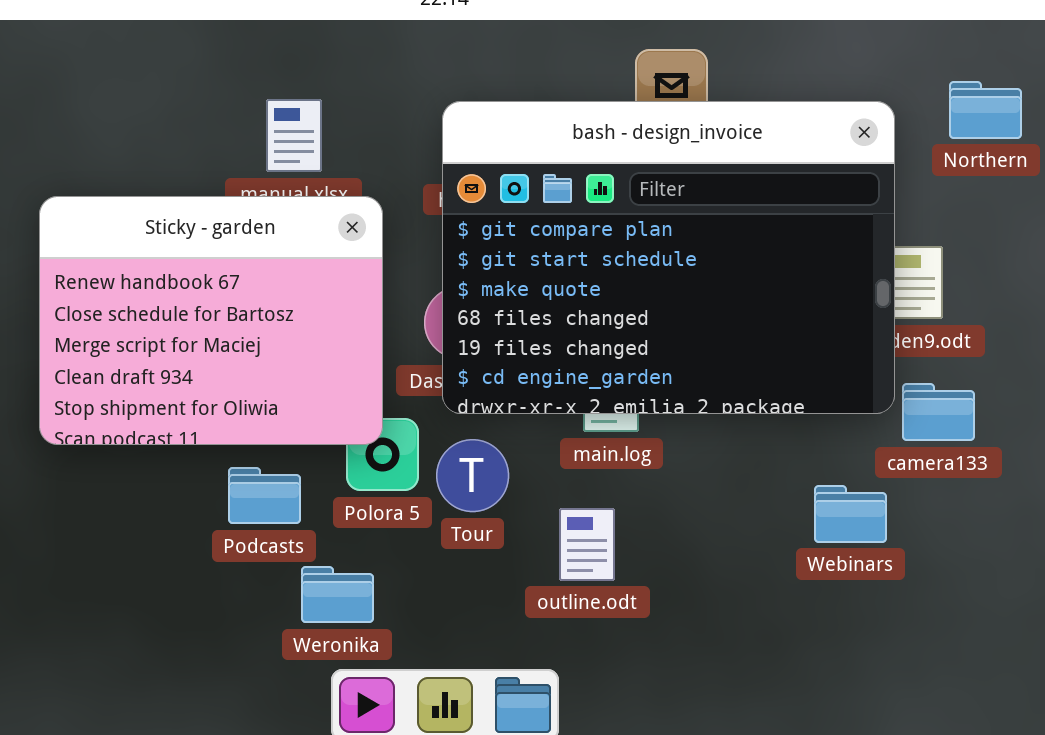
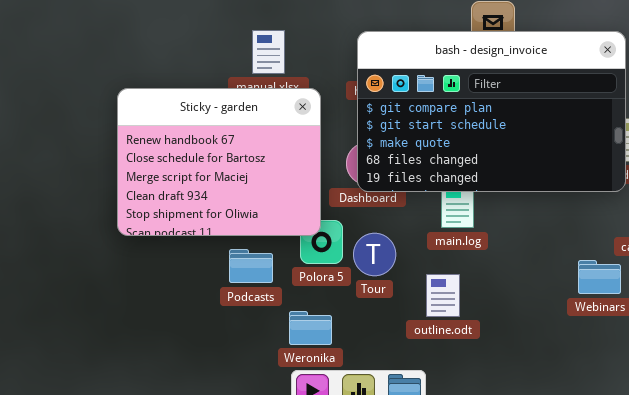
bash - design_invoice: [442,101,895,414] -> [357,31,626,192], resized
Weronika: [301,566,374,623] -> [289,311,332,345], moved

